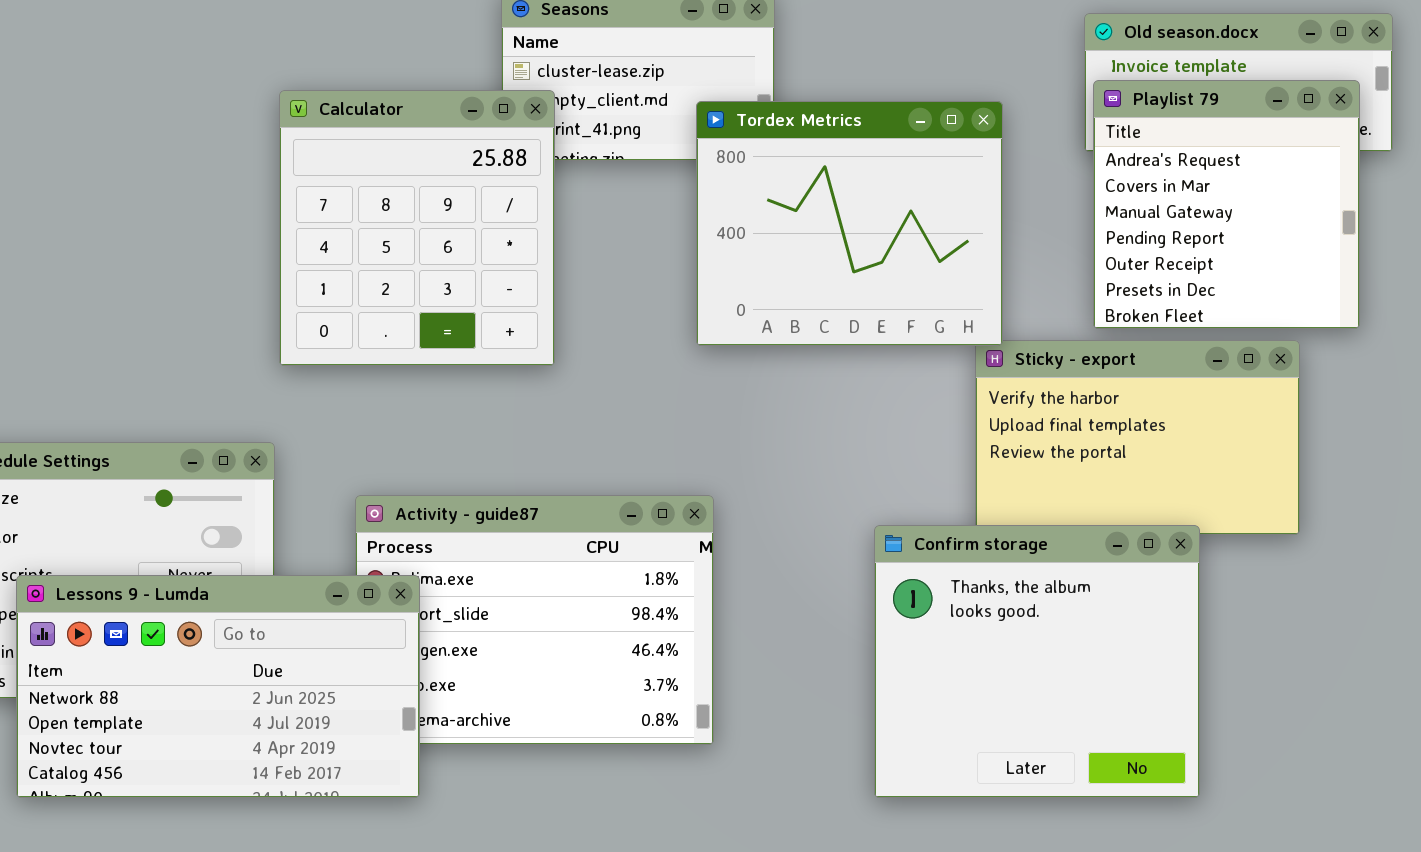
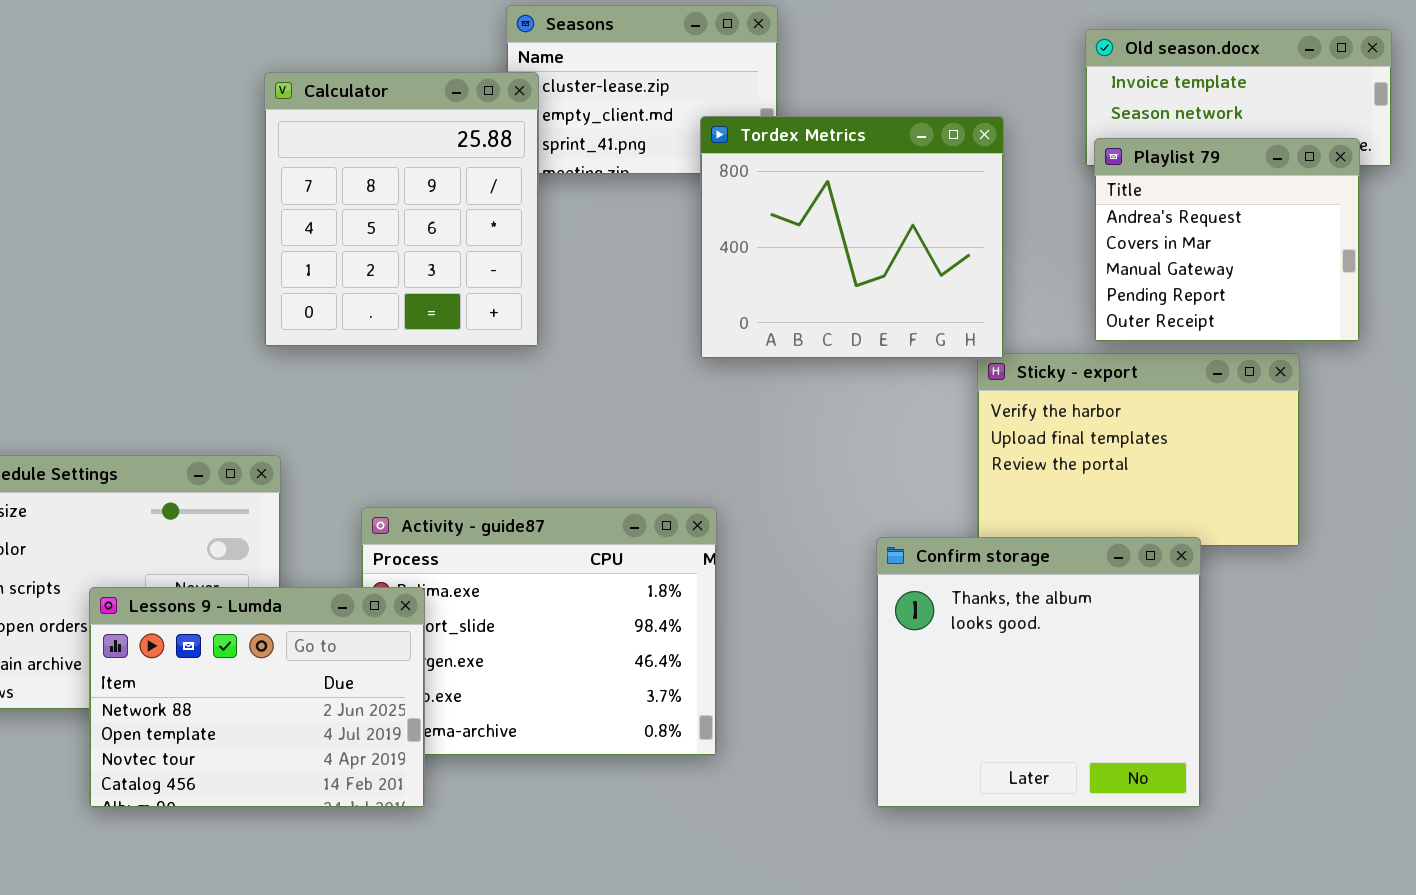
Playlist 79: [1093,80,1360,329] -> [1094,138,1360,342], resized
Calculator: [279,90,555,366] -> [264,72,539,347], moved
Lessons 9 - Lumda: [16,575,420,798] -> [89,587,425,808], resized

